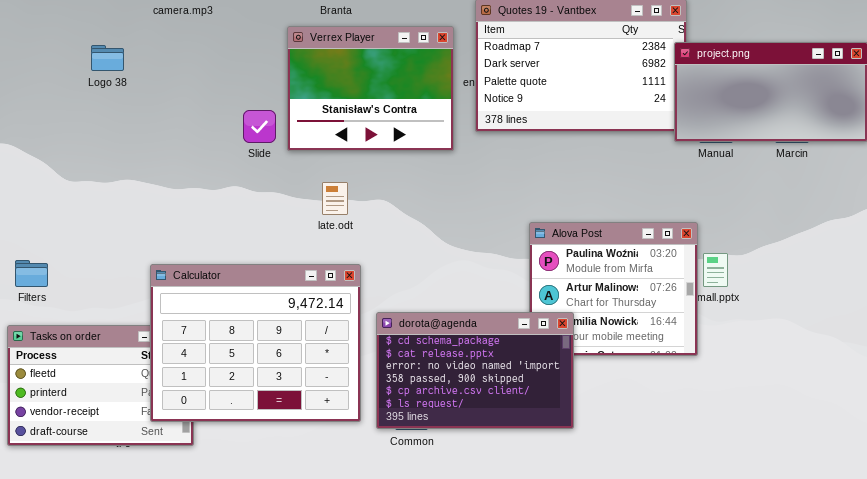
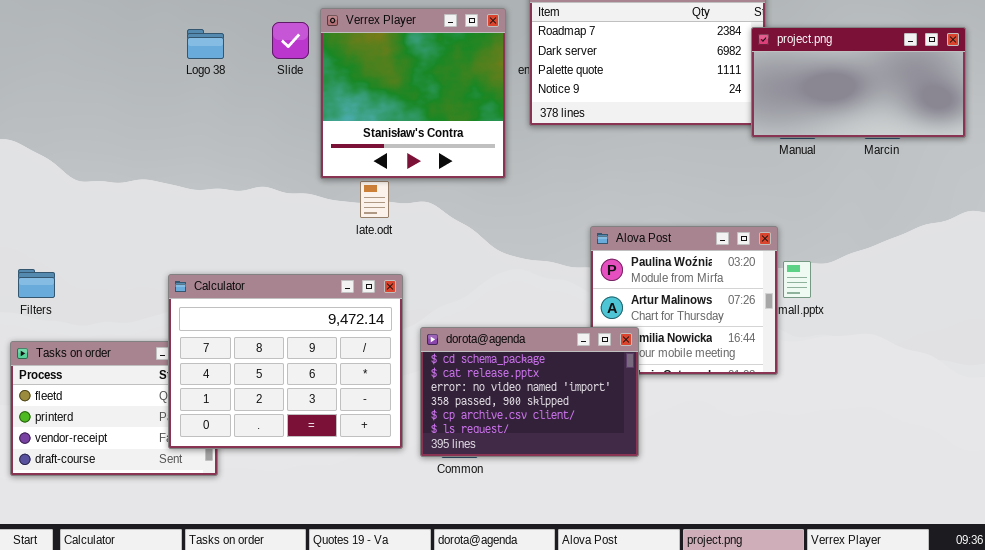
Verrex Player: [287,26,454,151] -> [320,8,506,179], resized
Logo 38: [91,45,124,71] -> [187,29,224,59], moved
Slide: [243,110,276,143] -> [272,22,309,59], moved

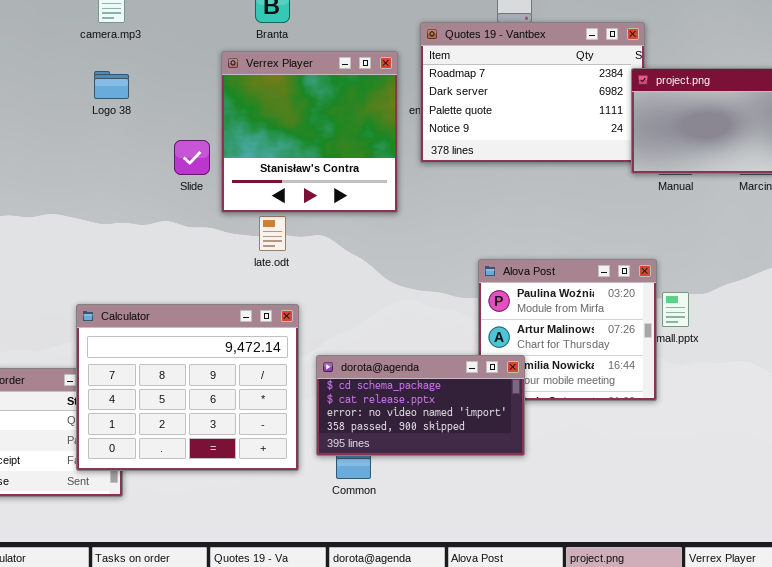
Slide: [272,22,309,59] -> [174,140,210,175], moved
dorota@agenda: [420,327,639,457] -> [316,355,525,456], resized

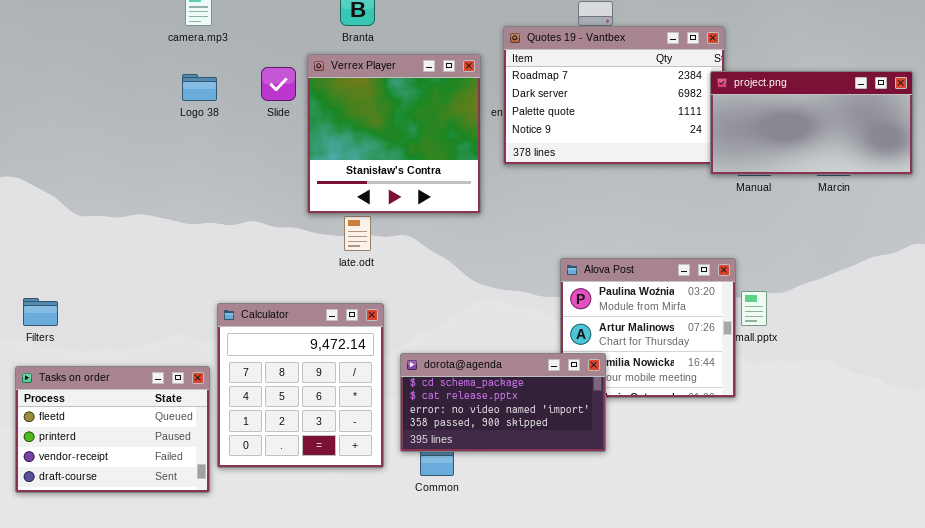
Slide: [174,140,210,175] -> [261,67,296,101], moved
Calculator: [76,304,299,471] -> [217,303,384,468], resized

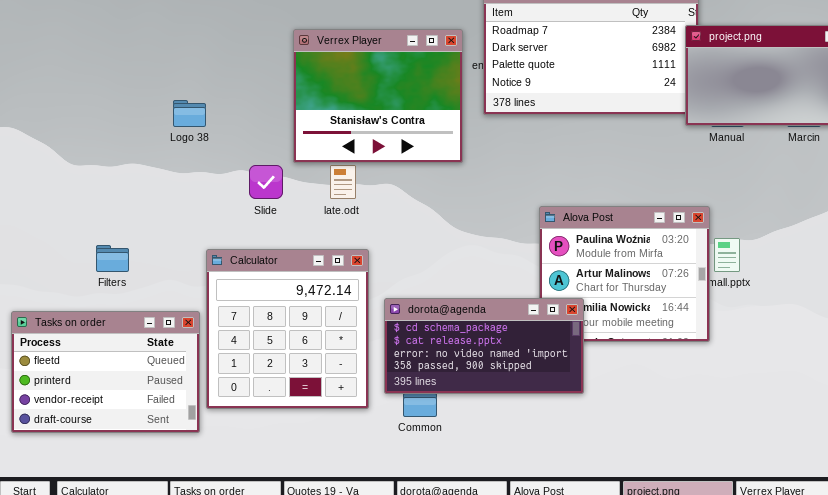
Verrex Player: [307,54,481,214] -> [293,29,463,163], resized
Slide: [261,67,296,101] -> [249,165,283,199], moved
Logo 38: [182,74,217,101] -> [173,100,206,127], moved
Filters: [23,298,58,326] -> [96,245,129,272], moved

